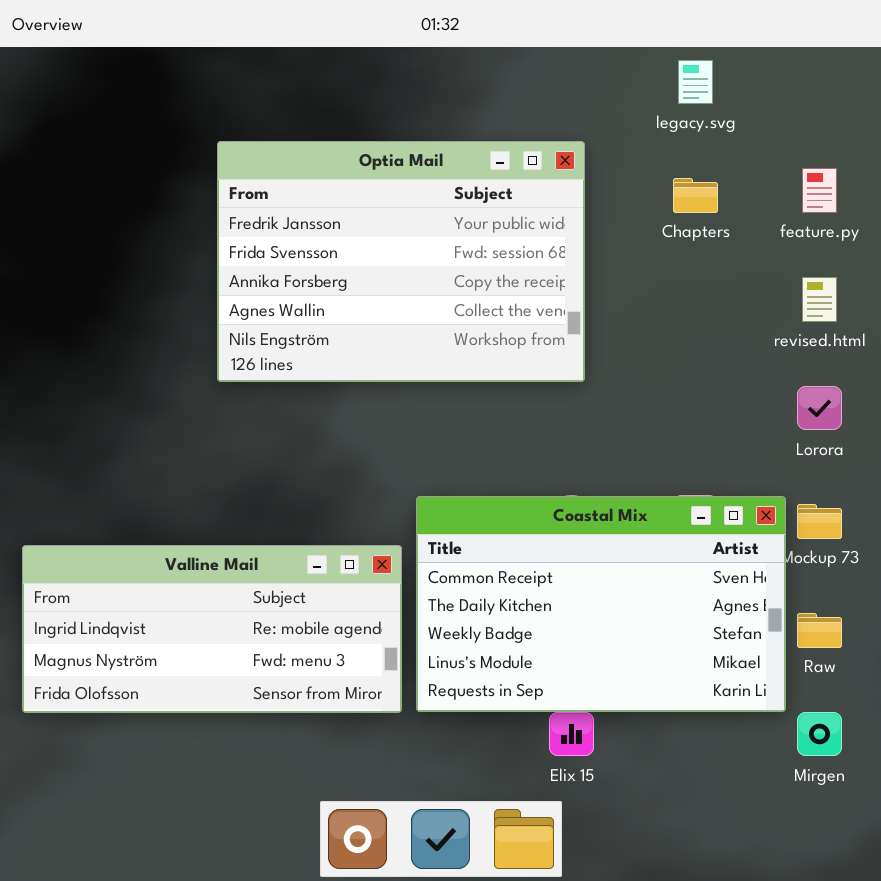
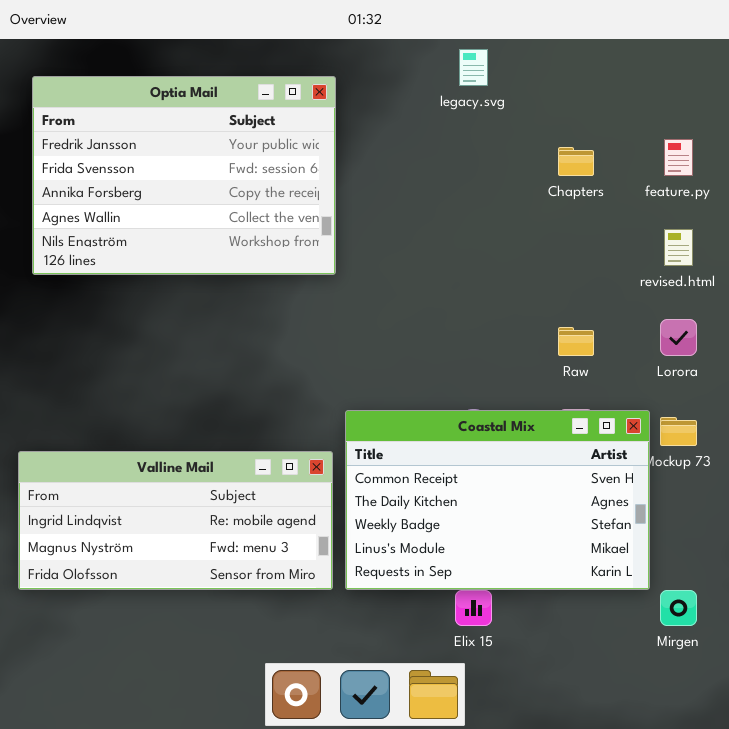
legacy.svg: [678,60,713,104] -> [459,49,488,86], moved
Optia Mail: [217,141,585,382] -> [32,76,336,275], moved
Raw: [797,613,842,648] -> [558,327,594,356], moved

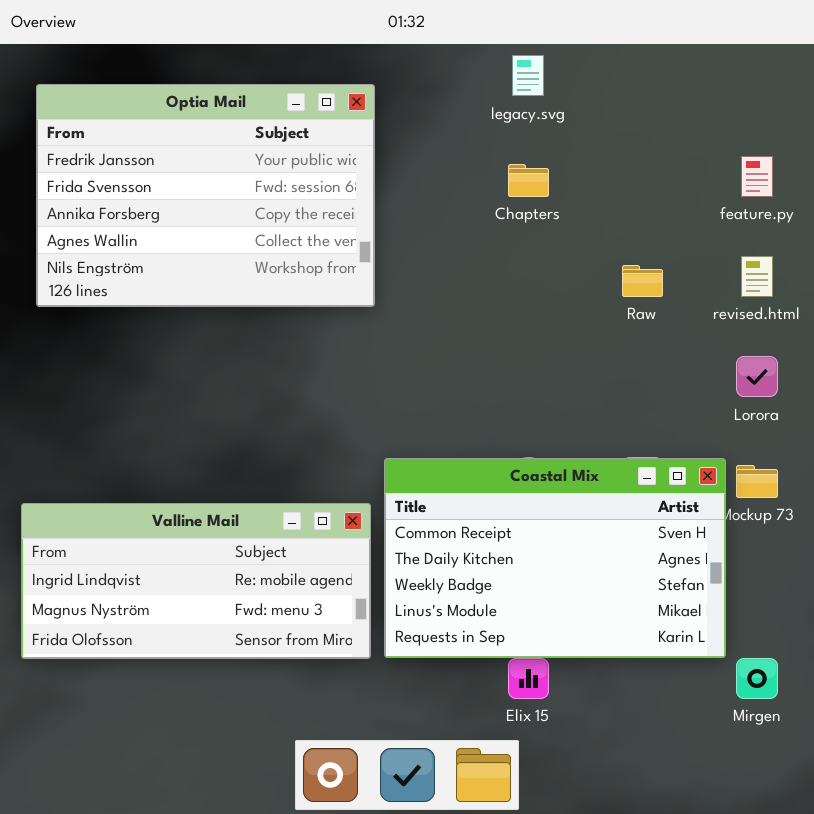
Chapters: [558,147,594,176] -> [508,164,549,197], moved
Raw: [558,327,594,356] -> [622,265,663,297], moved

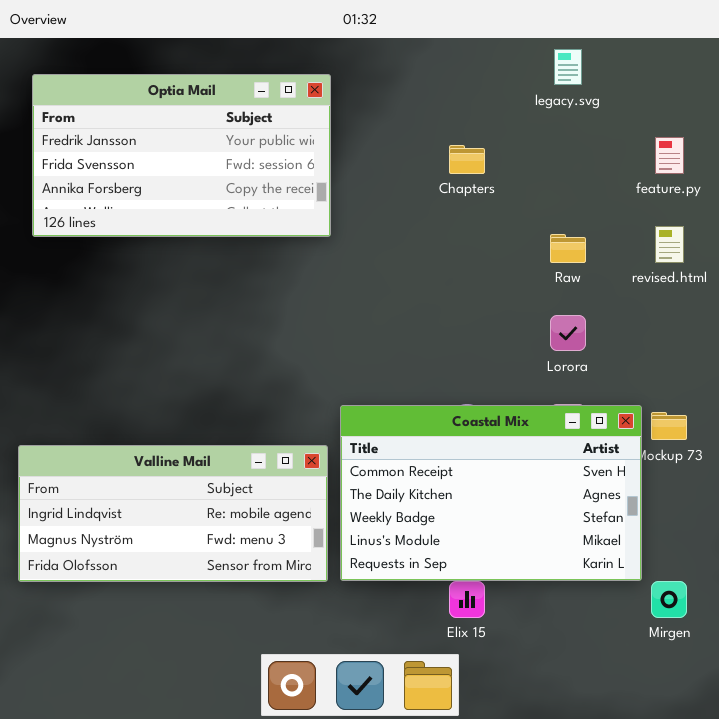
legacy.svg: [512,55,544,96] -> [554,49,582,85], moved
Optia Mail: [36,84,375,307] -> [32,74,331,237], resized
Lorora: [736,356,778,397] -> [550,315,586,351], moved

